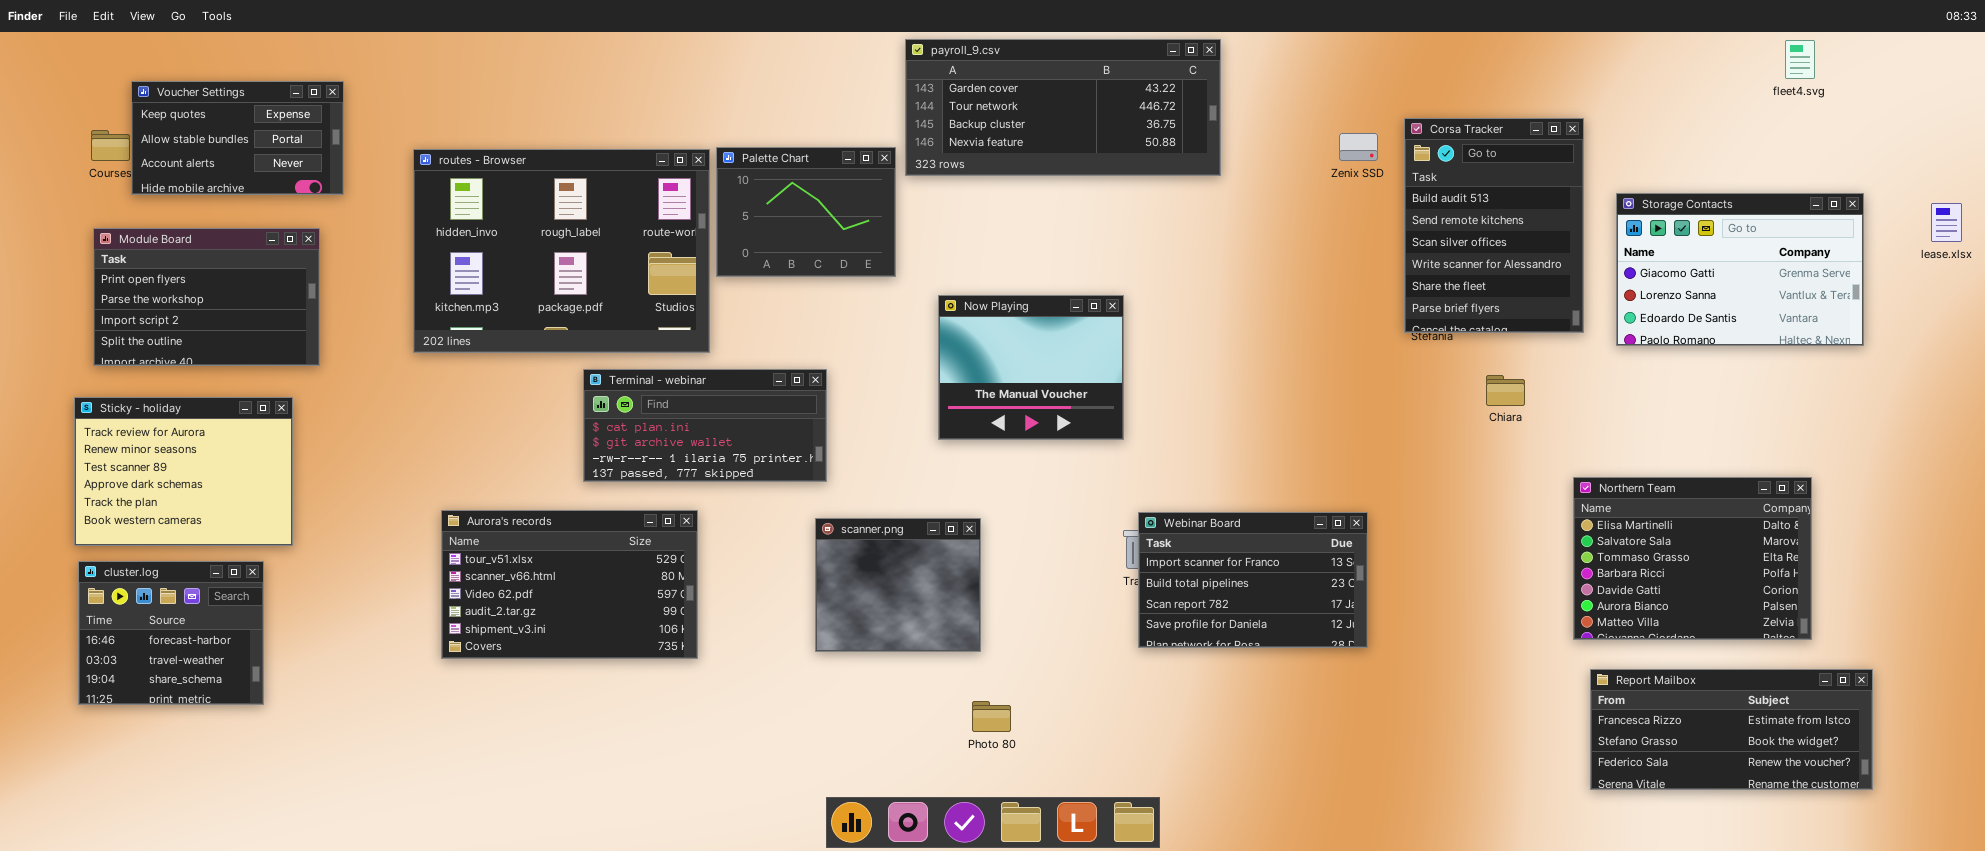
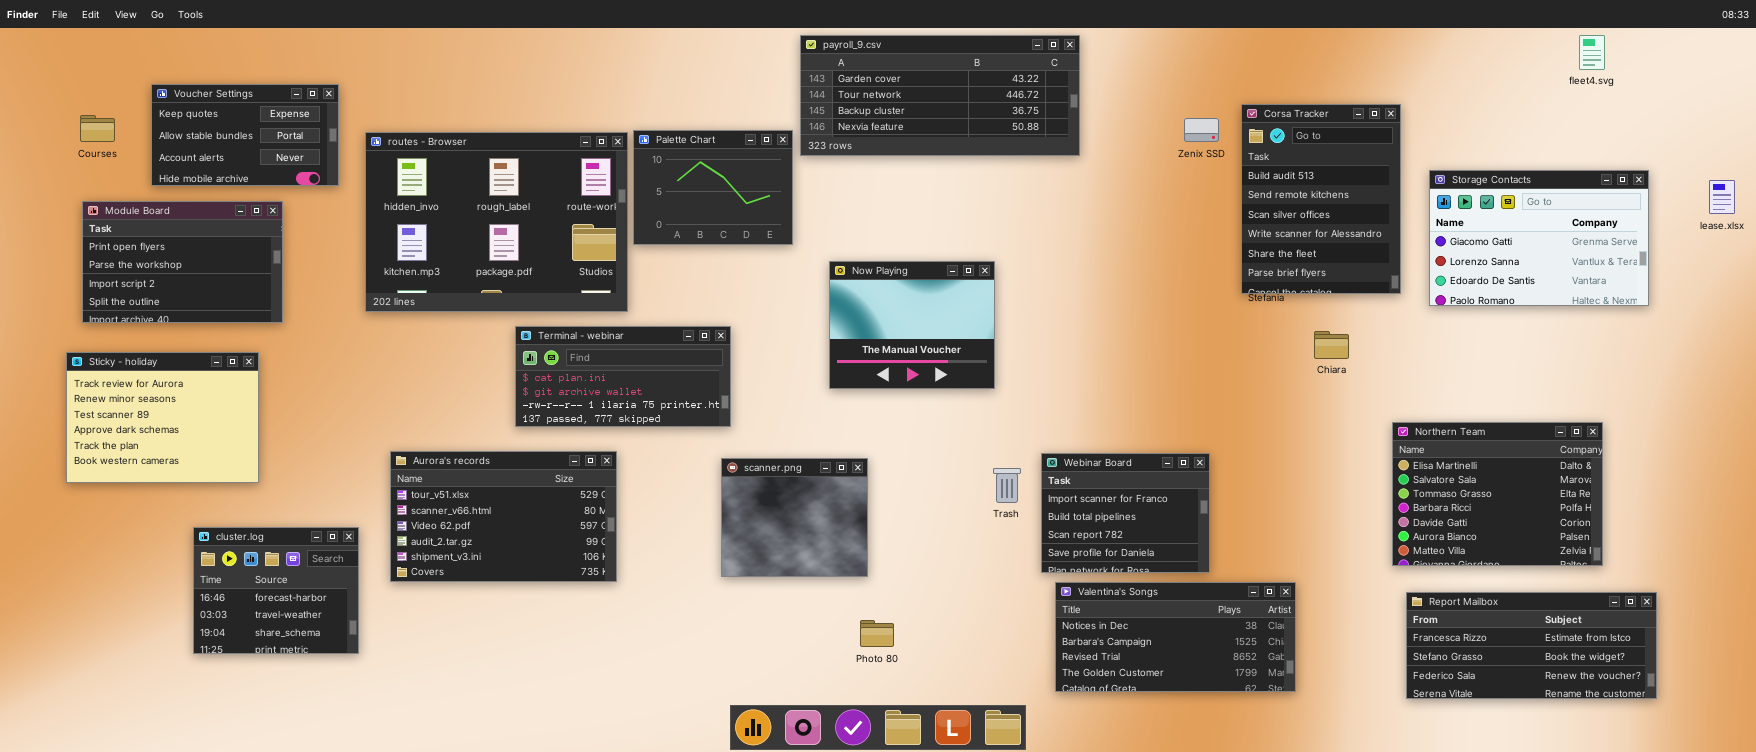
Voucher Settings: [131,81,344,195] -> [151,84,339,186], moved
Webinar Board: [1138,512,1368,648] -> [1041,453,1210,573], resized
cluster.log: [78,561,264,705] -> [193,527,359,654], moved
Valentina's Songs: none -> [1055,582,1296,692], opened

